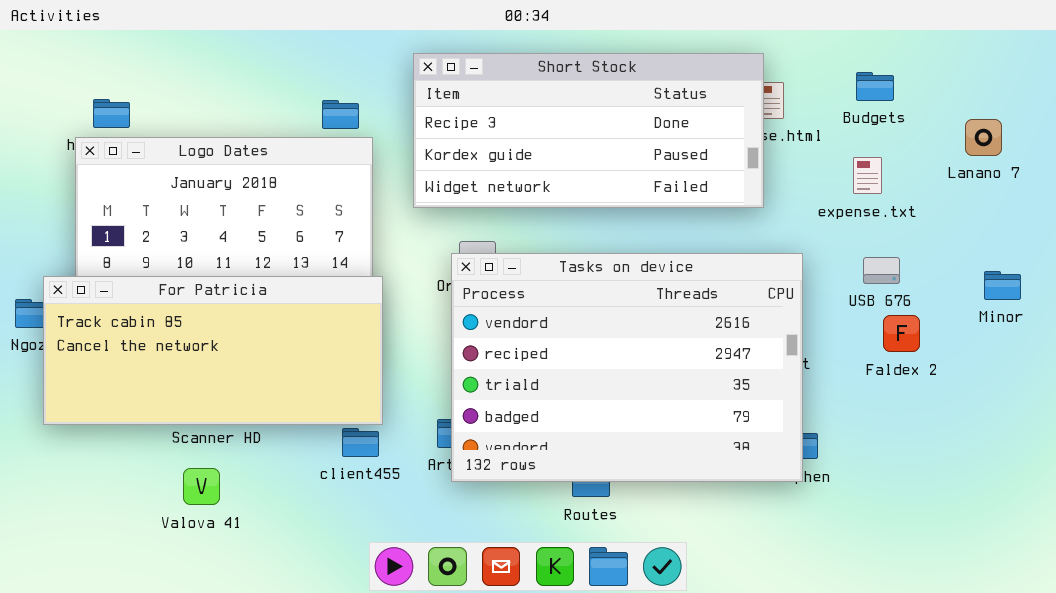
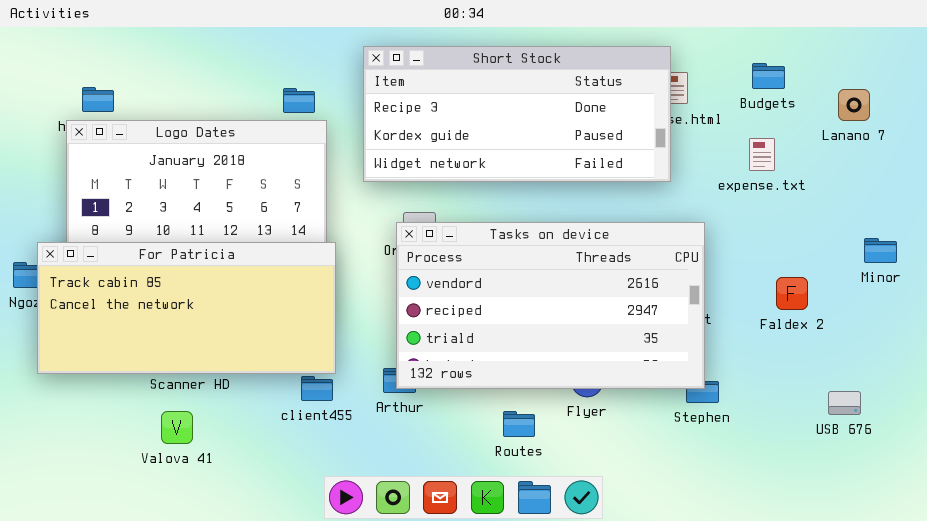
Lanano 7: [965,119,1002,156] -> [838,89,870,121], moved
Tasks on device: [451,253,803,482] -> [396,222,705,389], resized
USB 676: [863,257,900,284] -> [828,391,861,415], moved

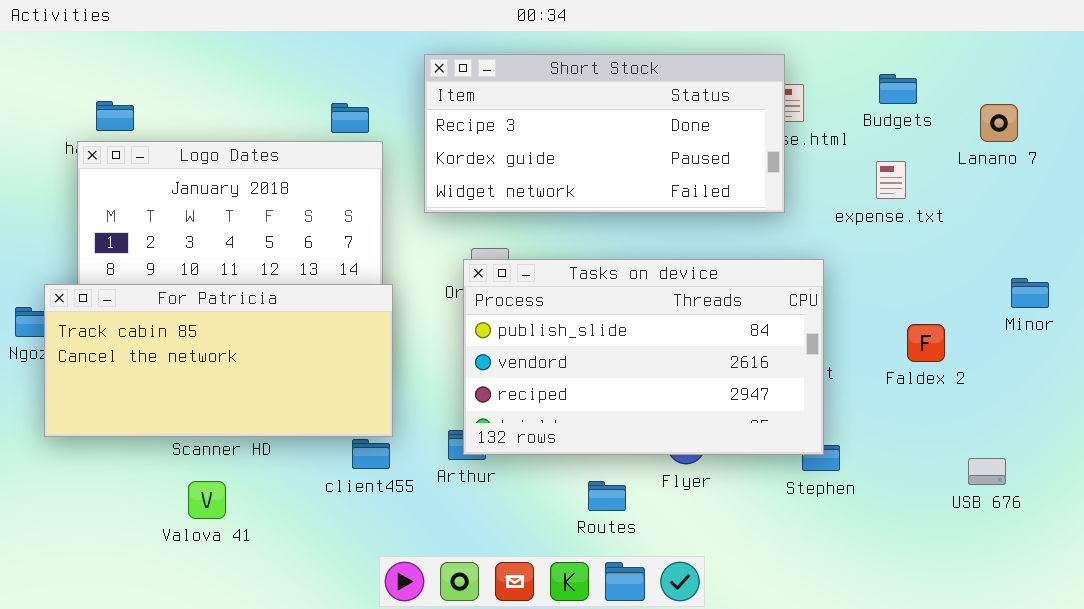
Tasks on device: [396,222,705,389] -> [463,259,824,455], scrolled up 1 row

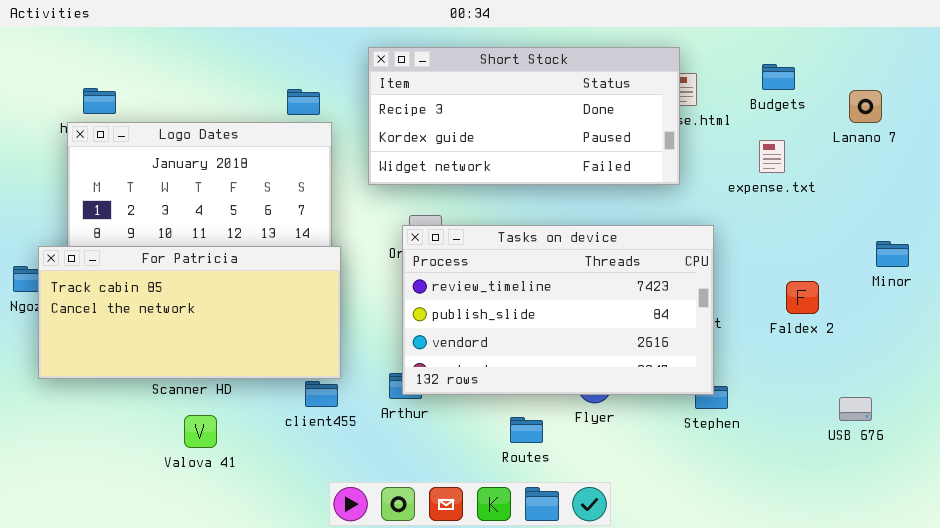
Tasks on device: [463,259,824,455] -> [402,225,714,395], scrolled up 1 row
Valova 41: [188,481,226,519] -> [184,415,217,448], moved

